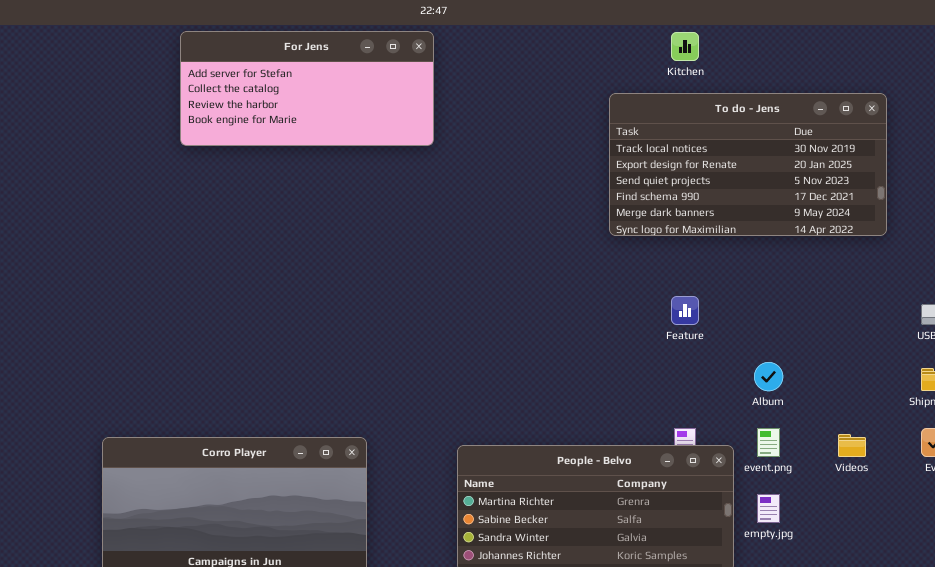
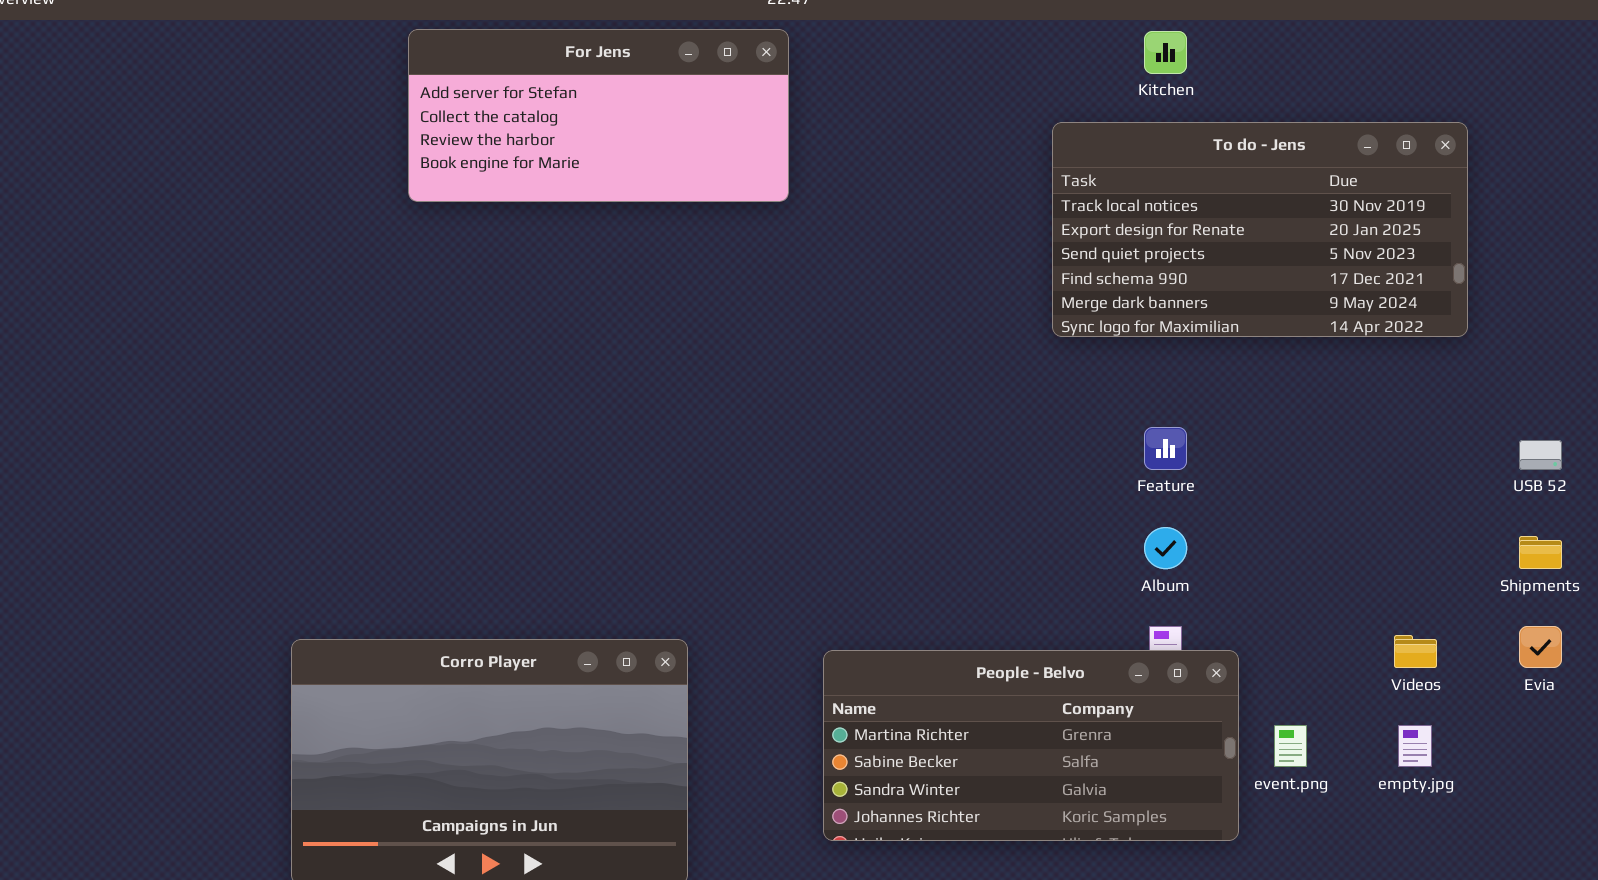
Album: [754,362,783,391] -> [1144,527,1187,569], moved
event.png: [757,428,780,457] -> [1274,725,1307,767], moved
empty.jpg: [757,494,780,523] -> [1398,725,1432,767], moved

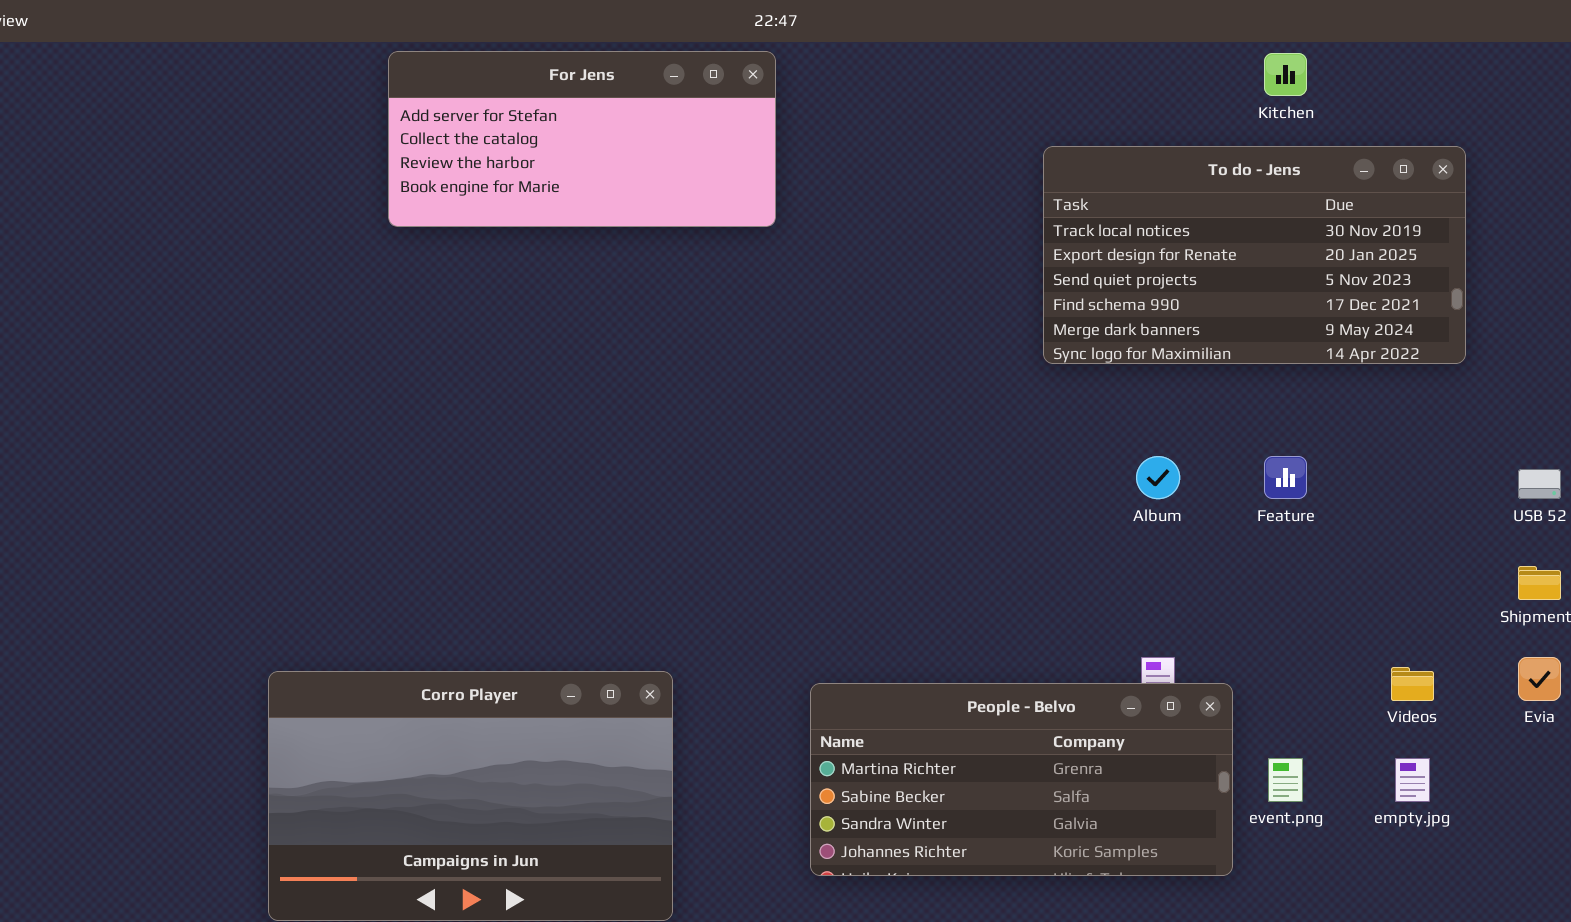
Kitchen: [1144,31,1187,74] -> [1264,53,1307,96], moved
Feature: [1144,427,1187,470] -> [1264,456,1307,499], moved
Album: [1144,527,1187,569] -> [1136,456,1180,499], moved

